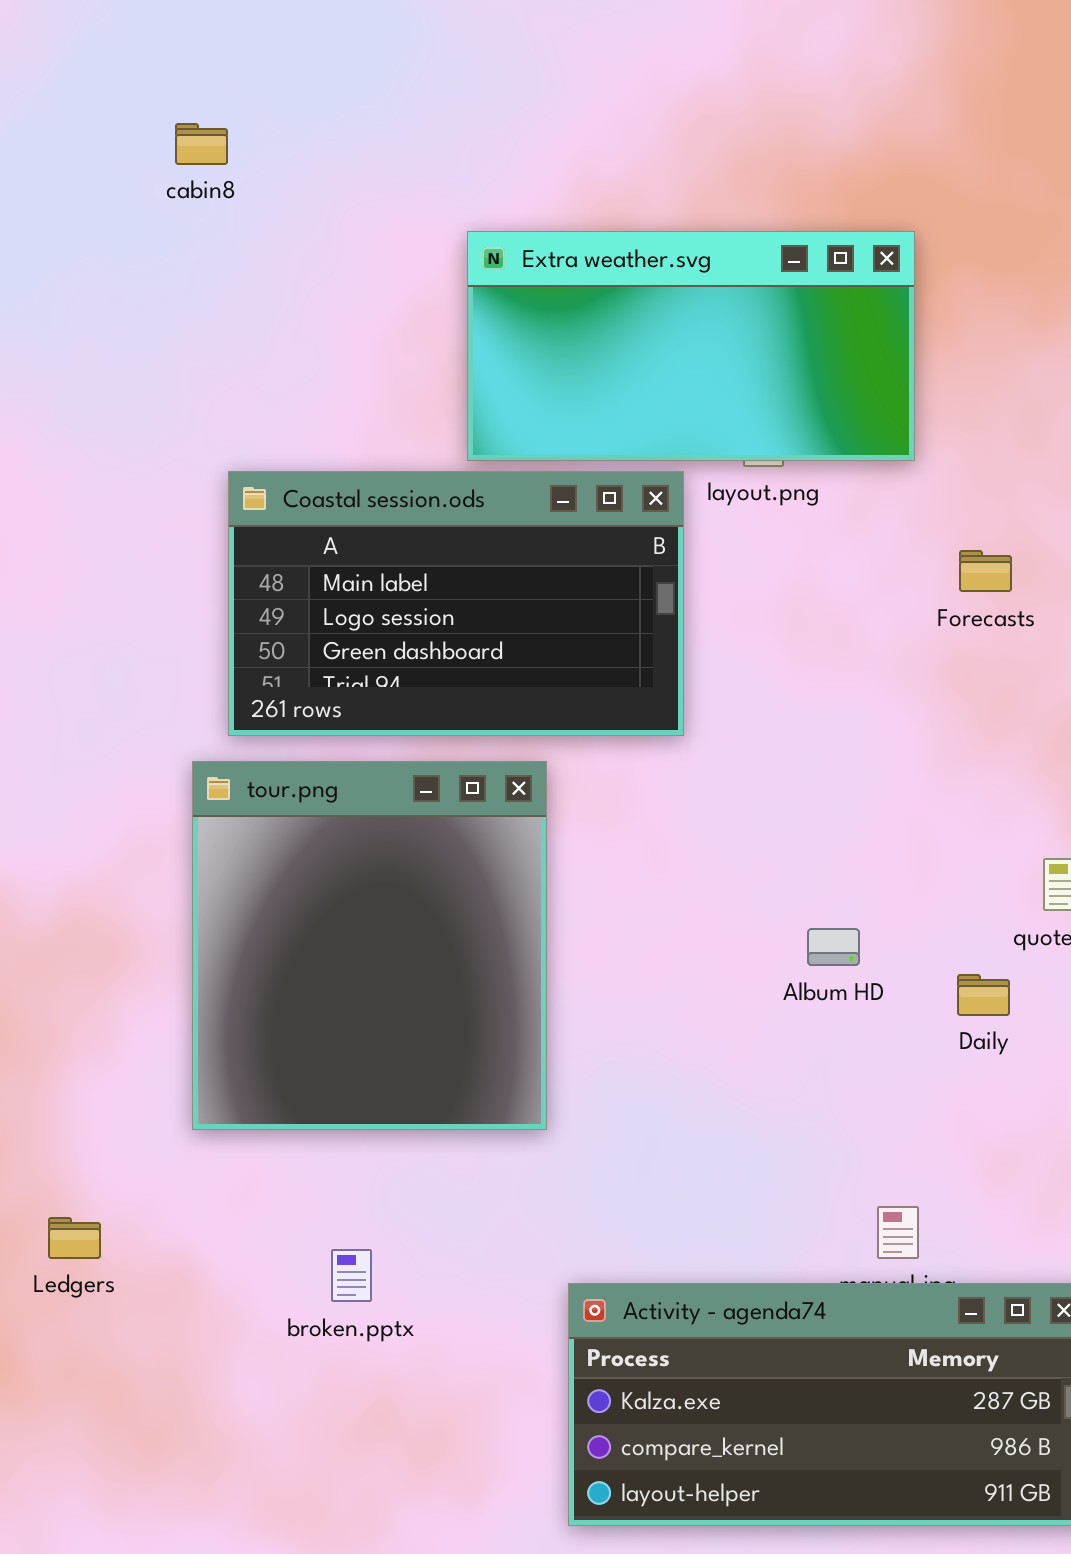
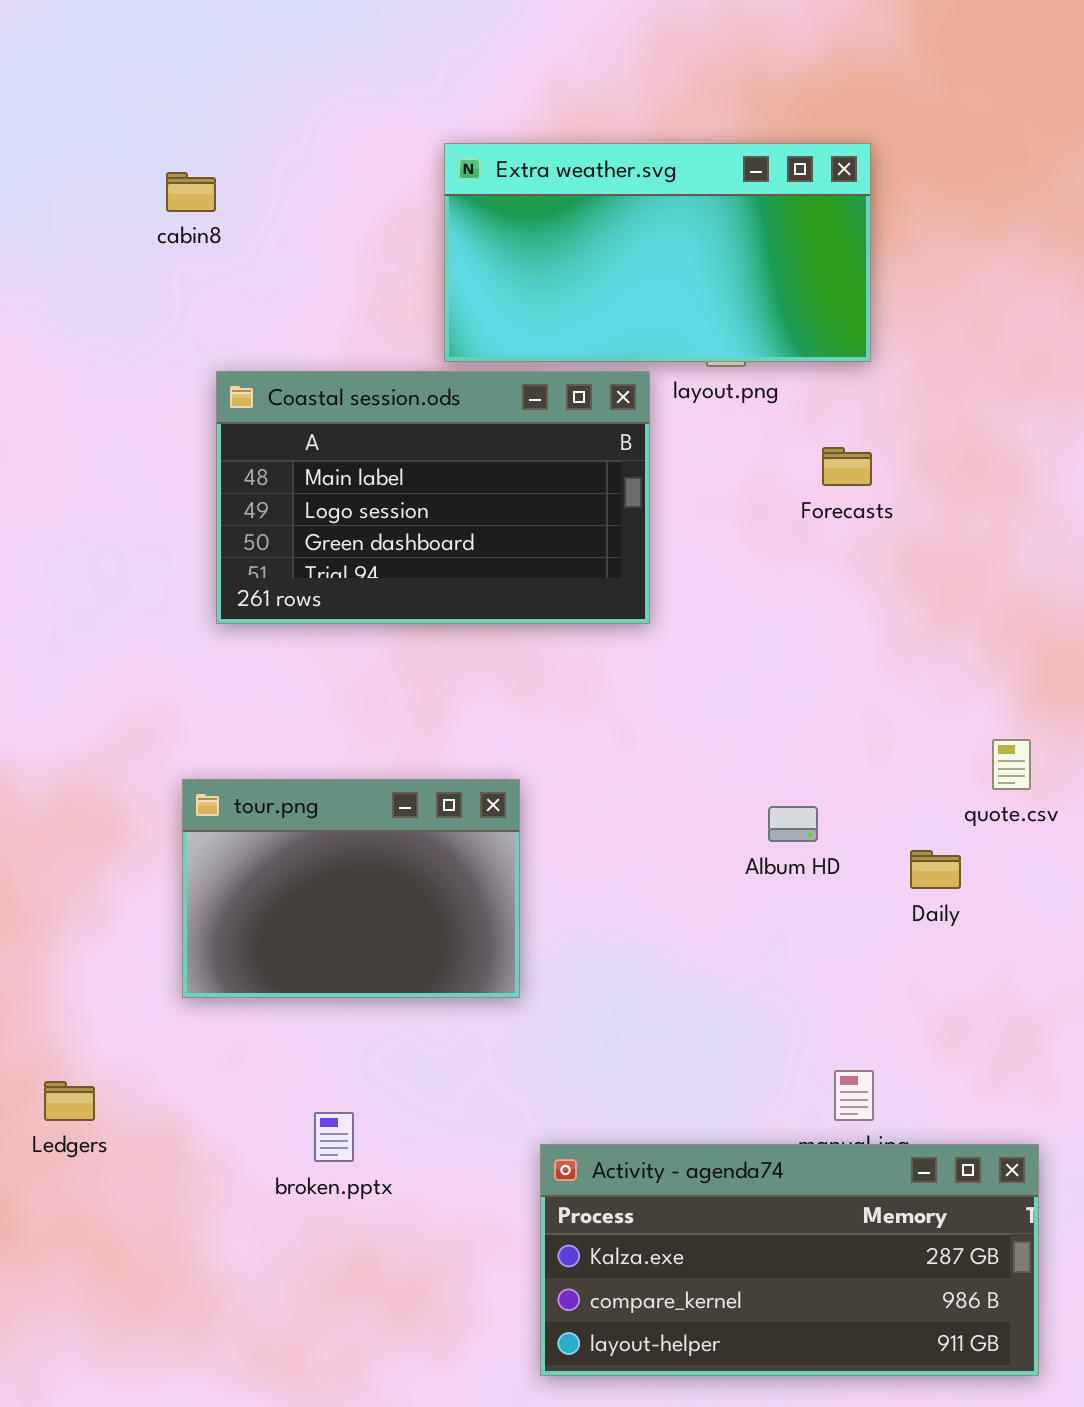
cabin8: [175,123,228,165] -> [166,172,216,212], moved
Forecasts: [959,550,1012,592] -> [822,447,872,486], moved
tour.png: [192,761,547,1130] -> [182,779,520,998], resized

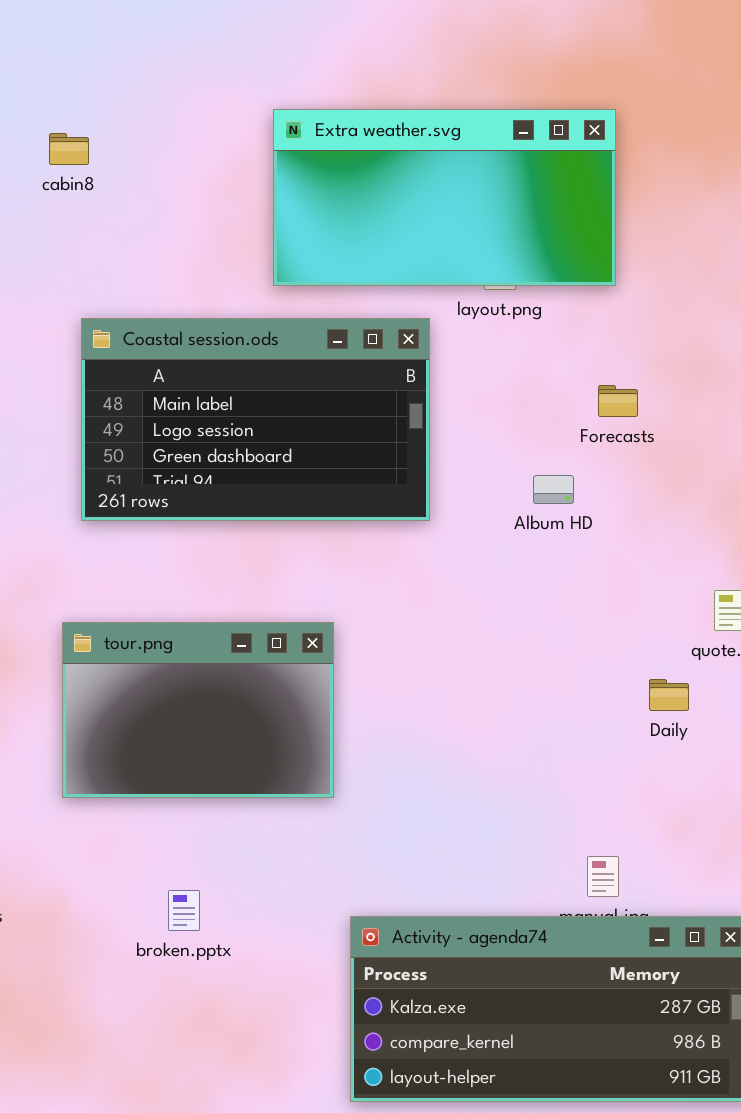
Coastal session.ods: [216,371,650,624] -> [81,318,430,521], moved
Forecasts: [822,447,872,486] -> [598,385,638,417], moved
Album HD: [768,806,818,842] -> [533,475,574,504], moved

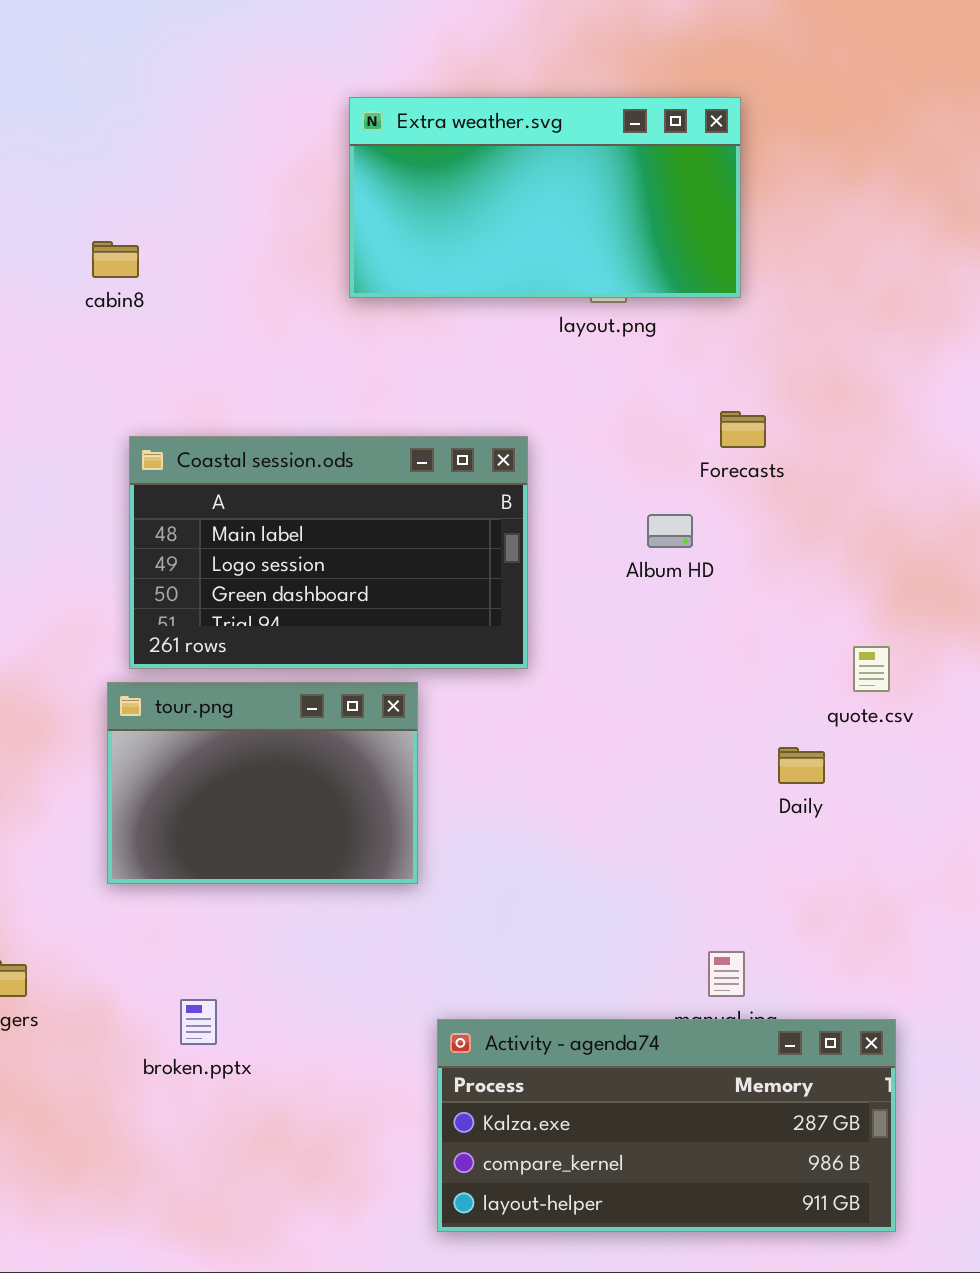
cabin8: [49,133,89,165] -> [92,241,139,278], moved
Coastal session.ods: [81,318,430,521] -> [129,436,528,669], moved
broken.pptx: [168,890,200,931] -> [180,999,217,1045], moved

